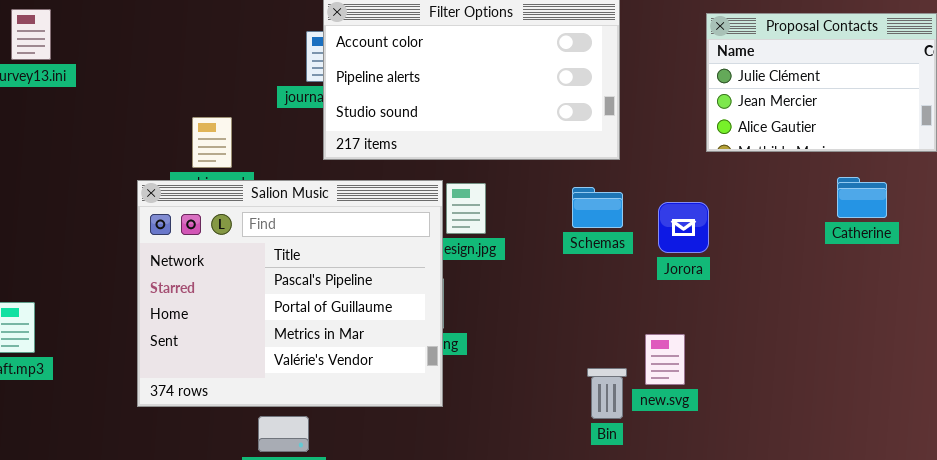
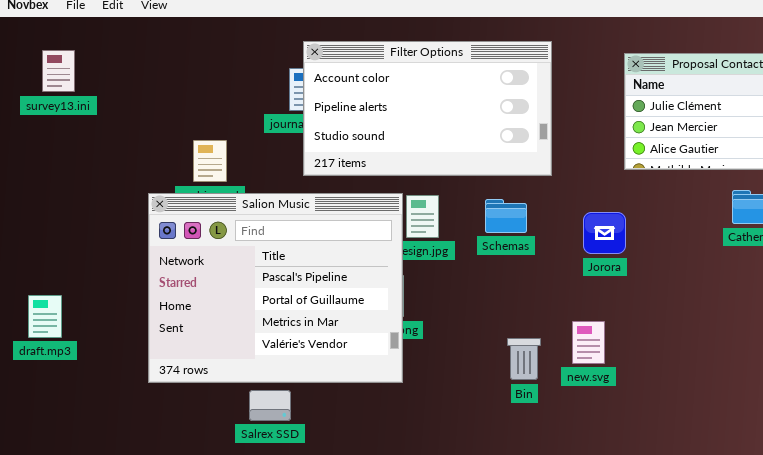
Schemas: [572,187,623,228] -> [485,199,527,233], moved
Bin: [587,368,627,419] -> [507,338,541,380], moved

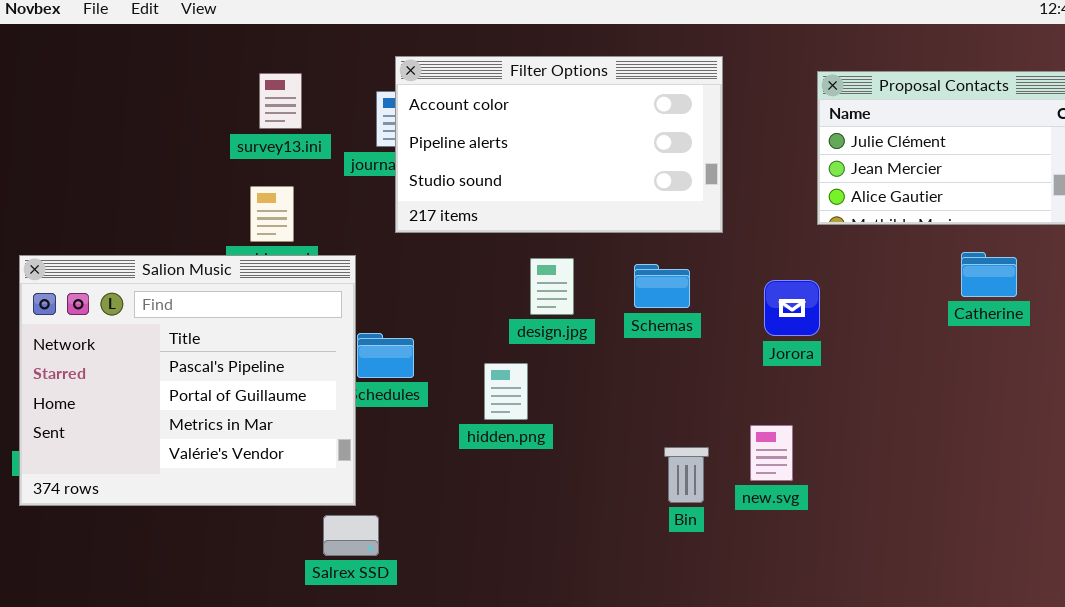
survey13.ini: [42,50,75,92] -> [259,73,302,129], moved
Salion Music: [148,193,403,383] -> [19,255,356,506], moved

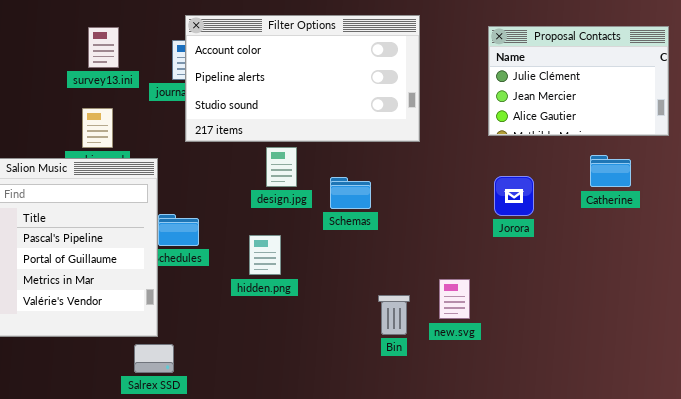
design.jpg: [530,258,574,315] -> [266,147,297,187], moved
Schemas: [634,264,690,308] -> [330,177,371,209], moved
Jorora: [764,280,820,336] -> [494,176,534,216], moved

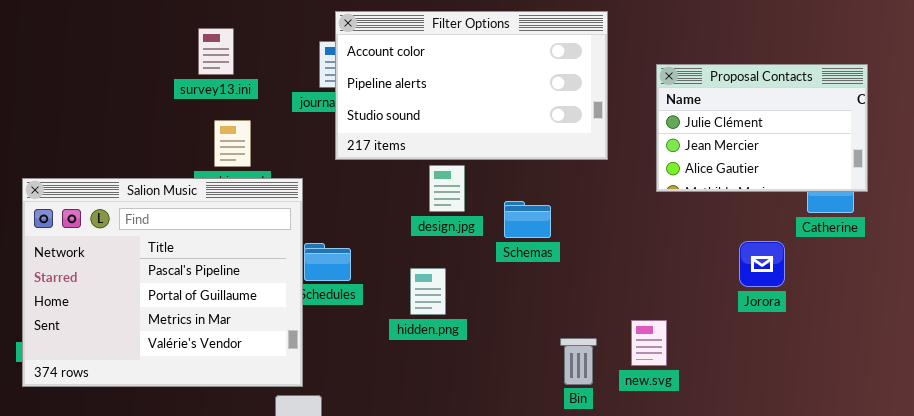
Proposal Contacts: [488,26,669,136] -> [656,64,868,192], moved
survey13.ini: [88,27,119,68] -> [198,28,234,75], moved
Jorora: [494,176,534,216] -> [739,241,785,287], moved

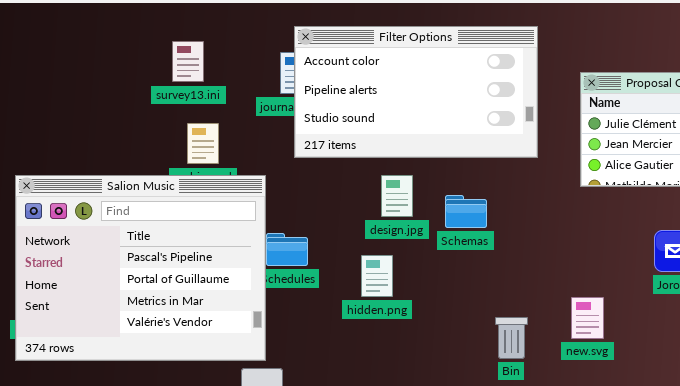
design.jpg: [429,165,465,212] -> [381,175,413,217], moved
new.svg: [631,320,667,366] -> [571,297,604,339], moved

